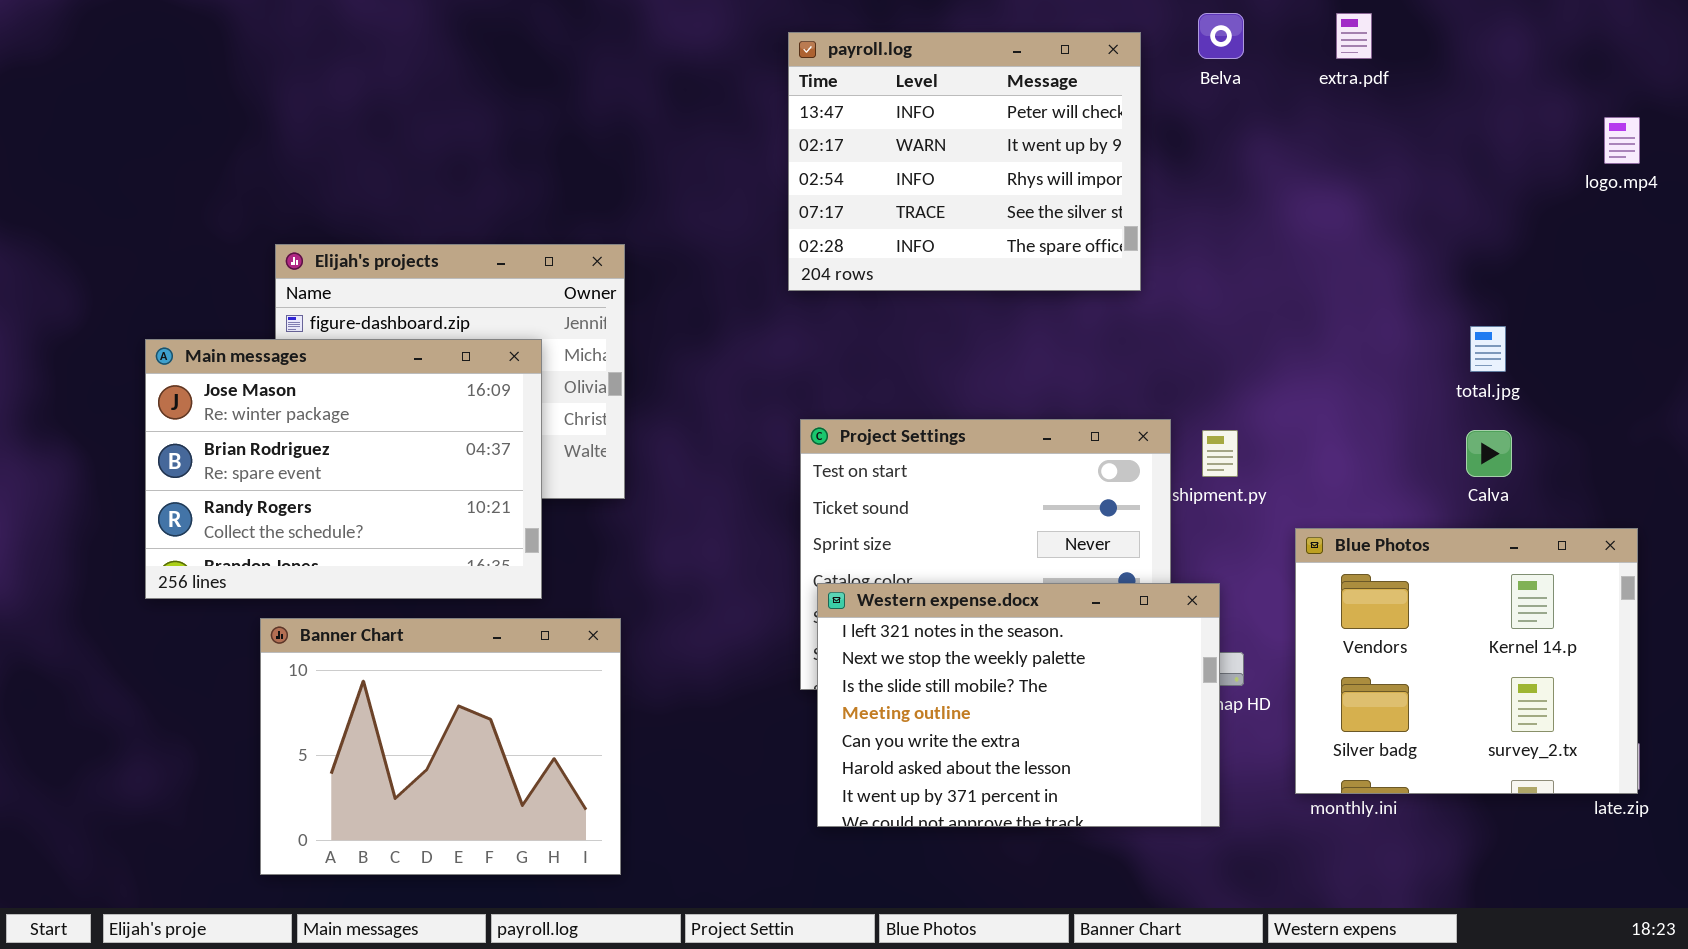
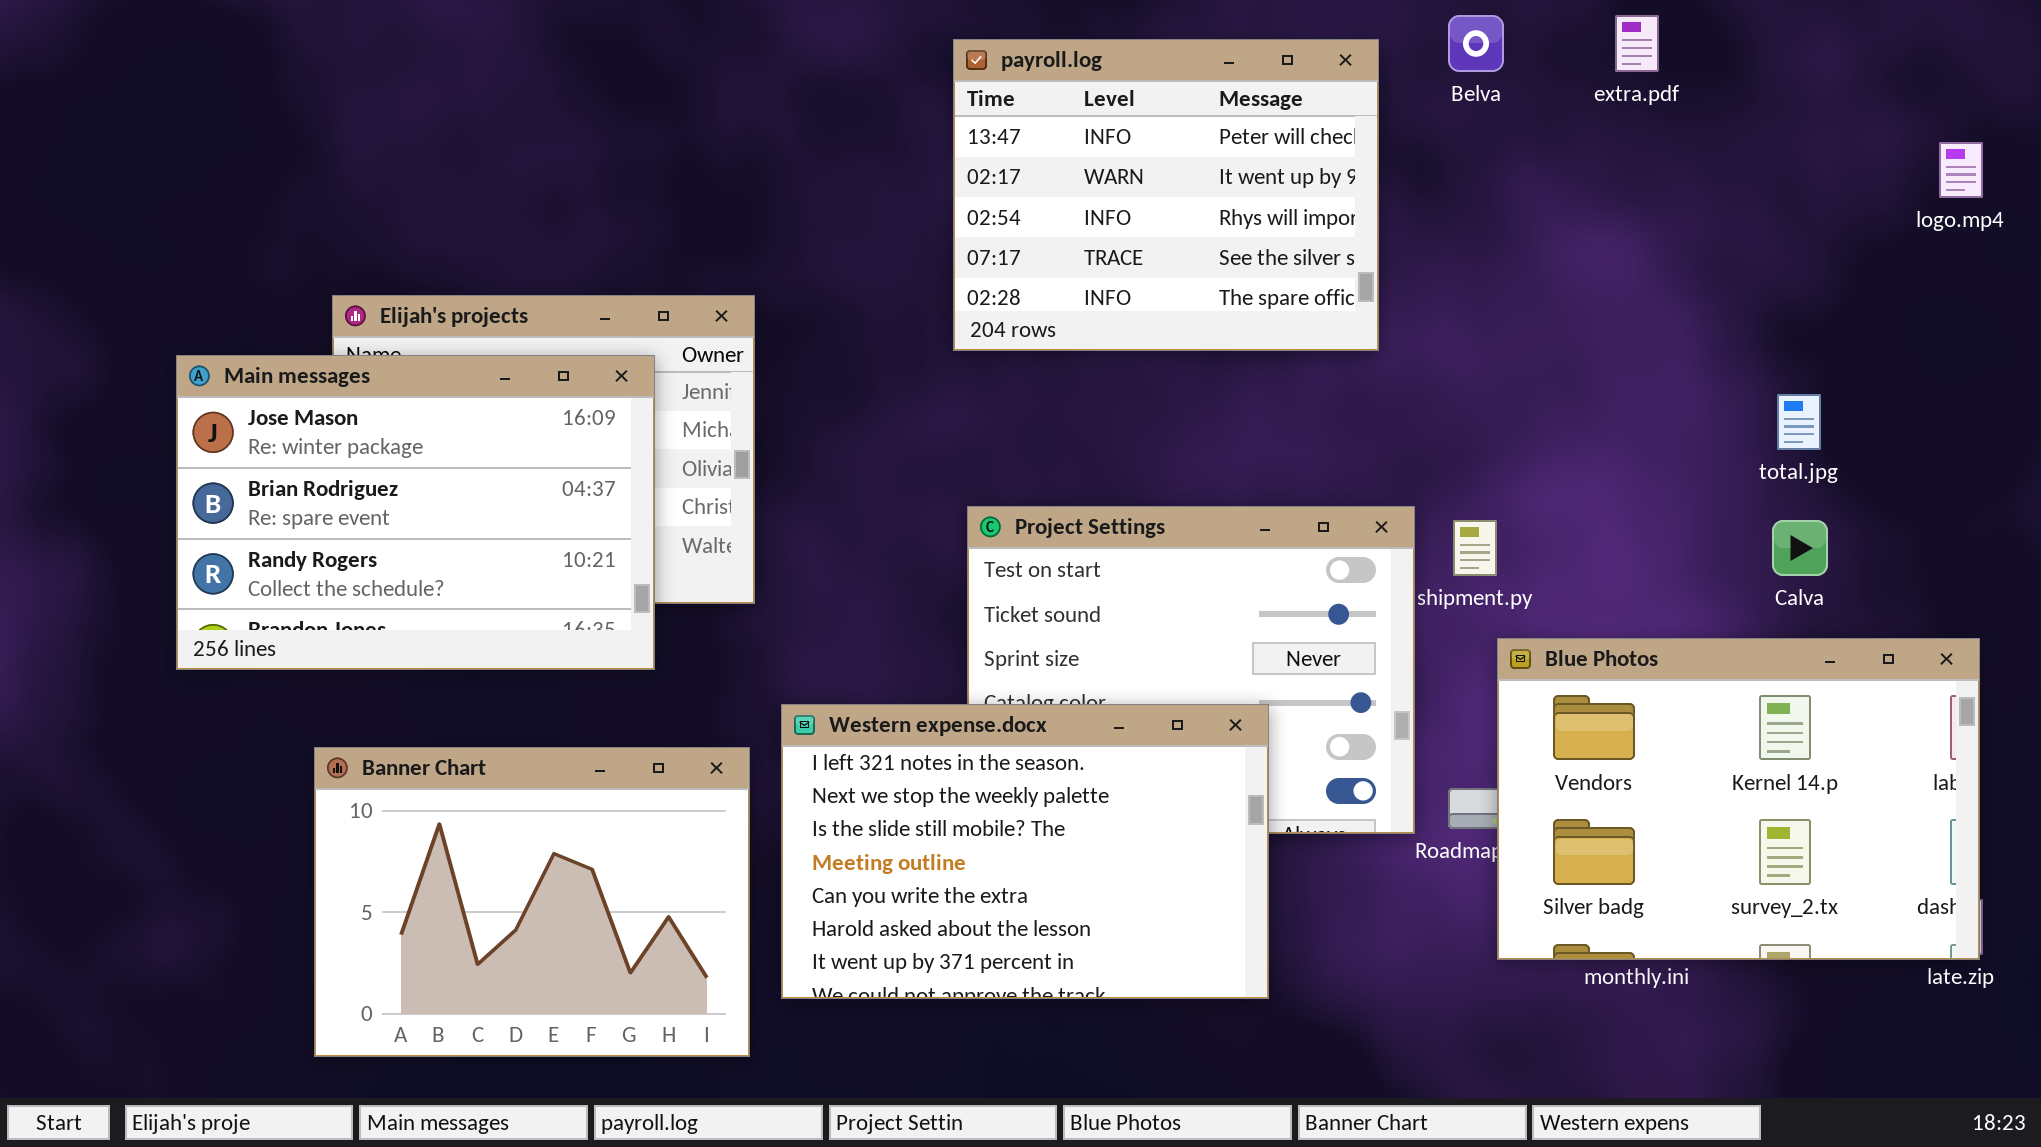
Main messages: [145,339,542,599] -> [176,355,655,670], moved
Blue Photos: [1295,528,1638,794] -> [1497,638,1980,960], resized
Western expense.docx: [817,583,1220,827] -> [781,704,1269,999], moved

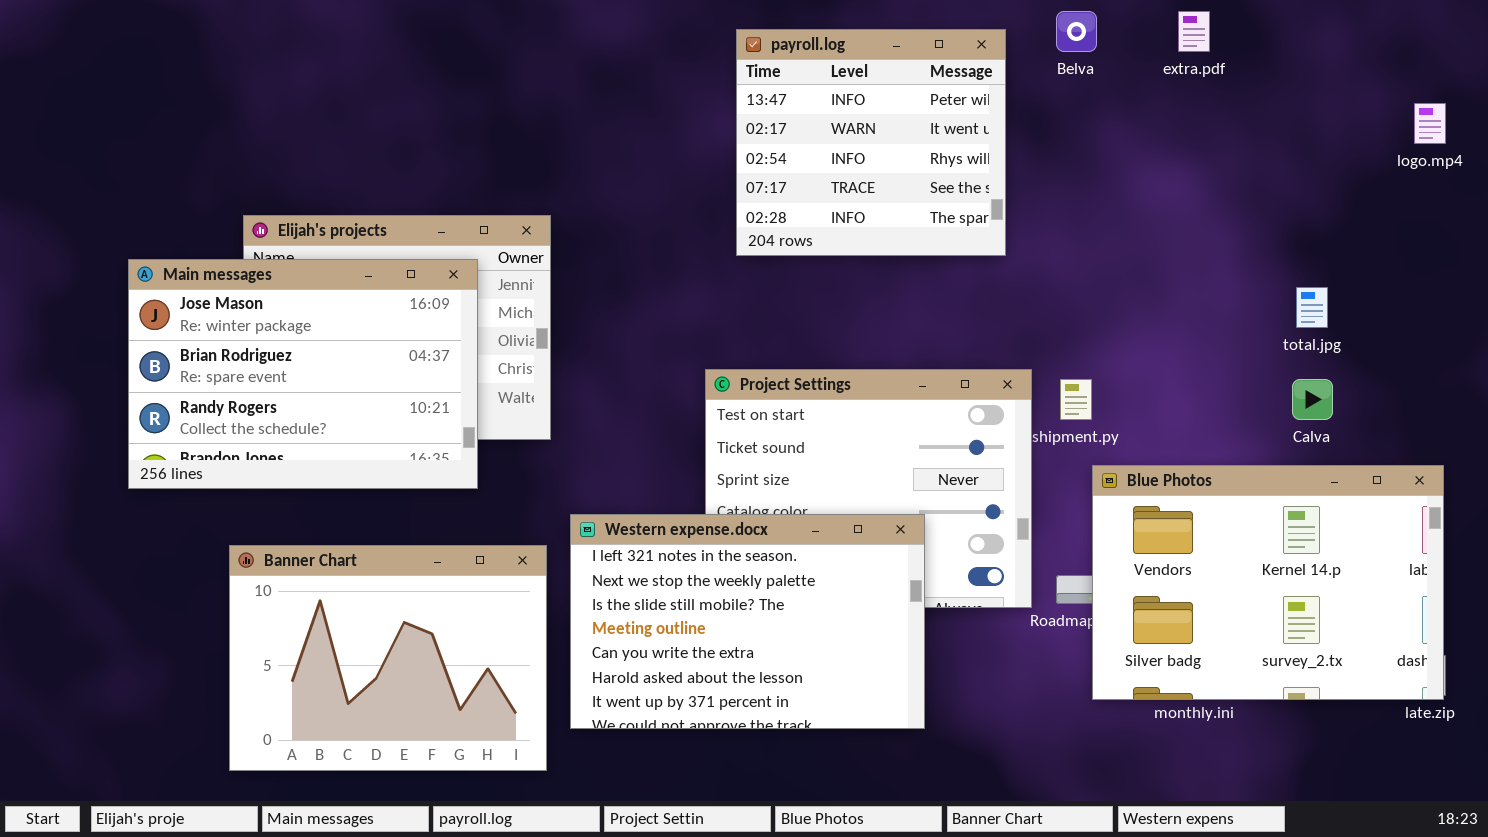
payroll.log: [953,39,1379,351] -> [736,29,1006,256], resized

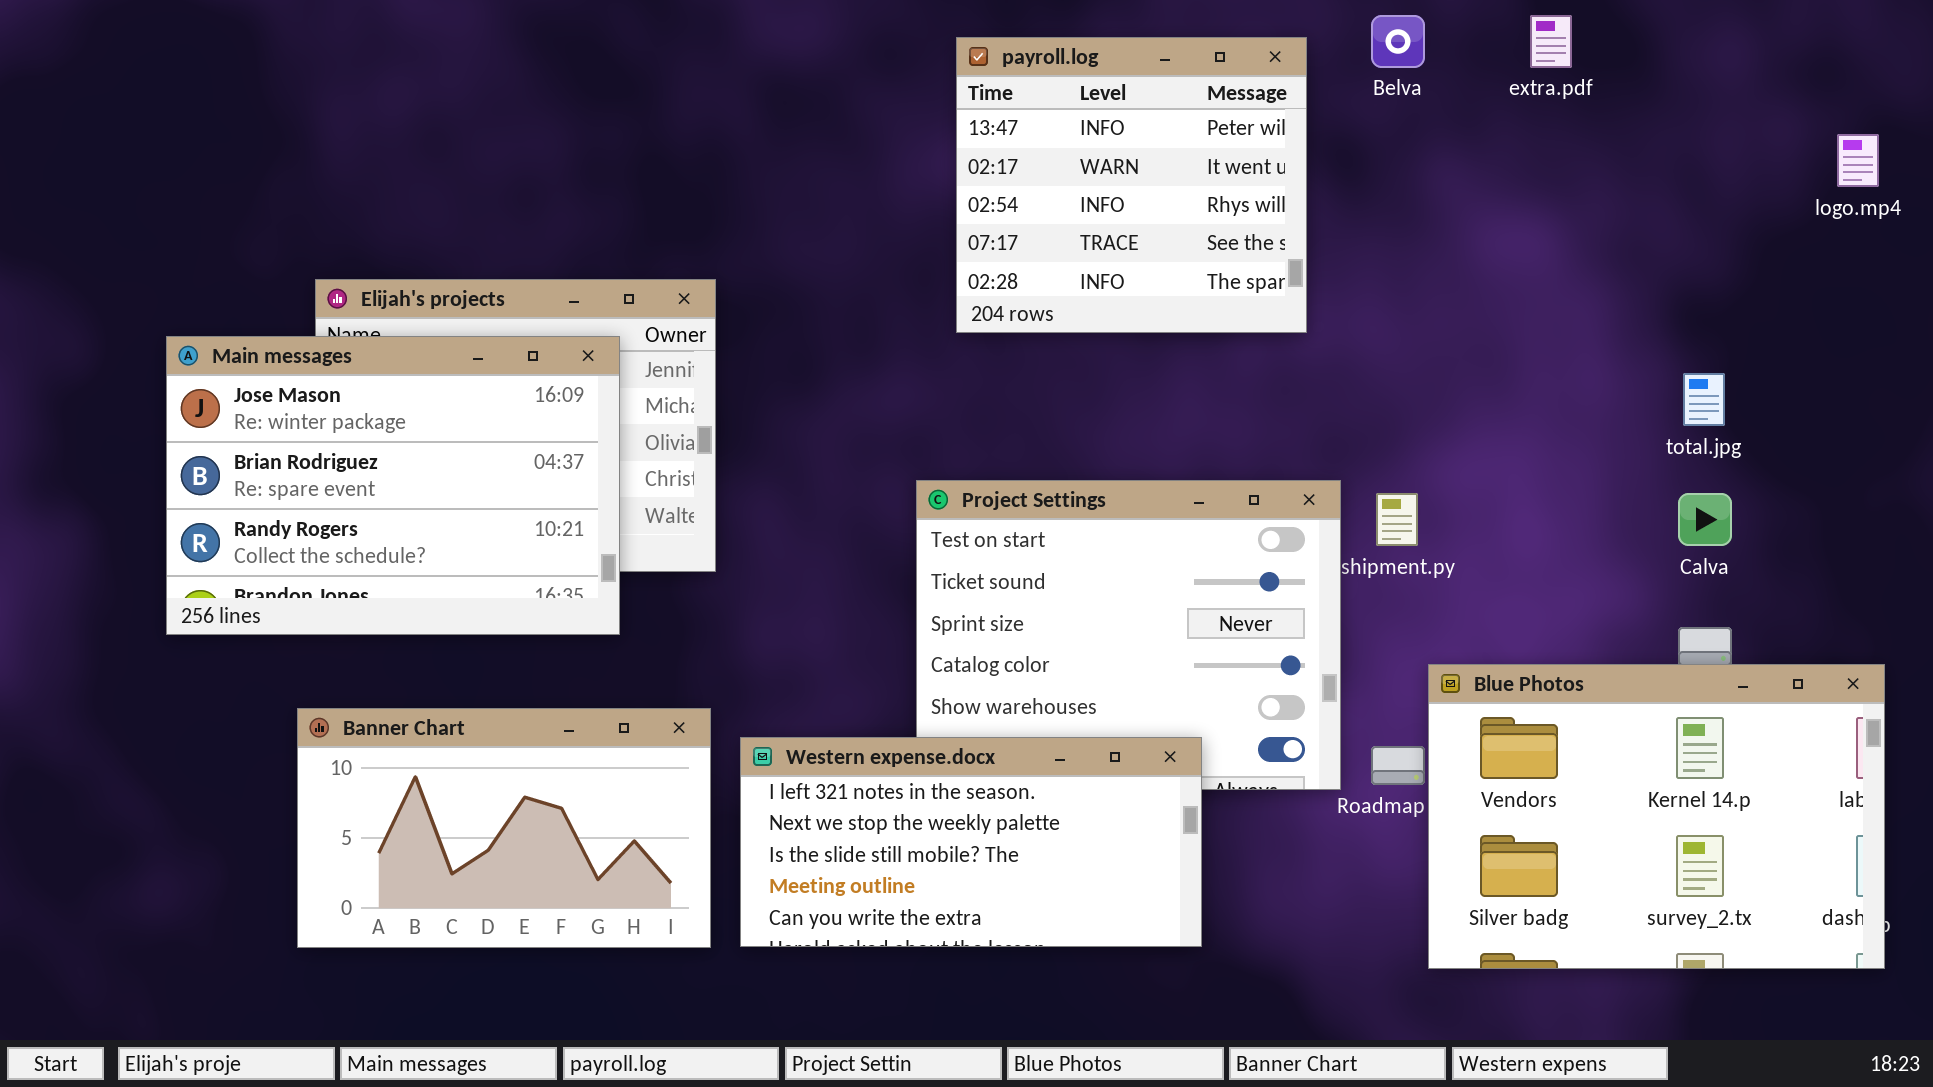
Blue Photos: [1092,465,1444,700] -> [1428,664,1885,969], moved
Western expense.docx: [570,514,925,729] -> [740,737,1202,947], resized
Banner Chart: [229,545,547,771] -> [297,708,711,948], resized

